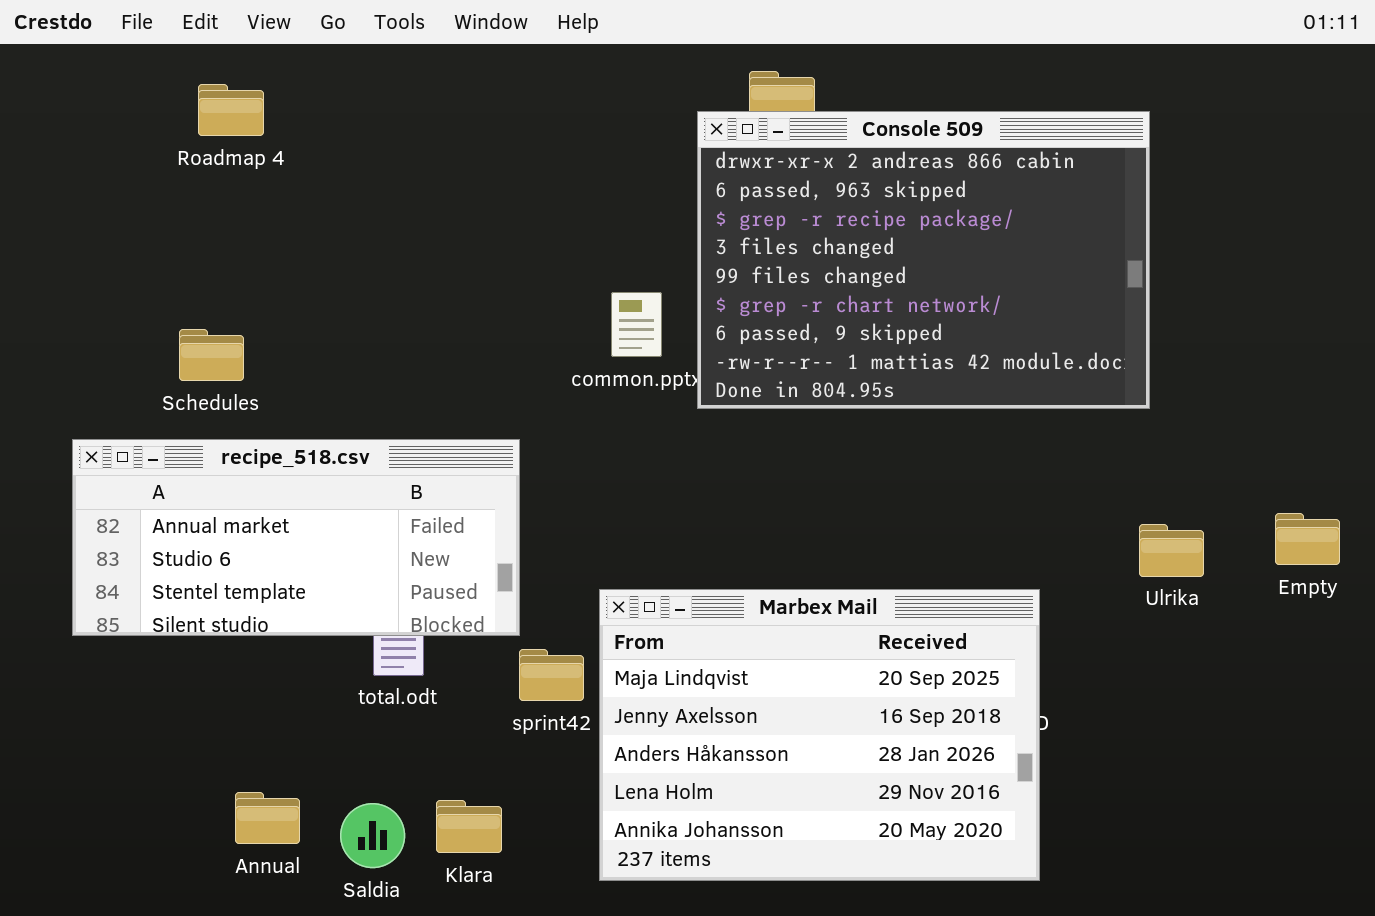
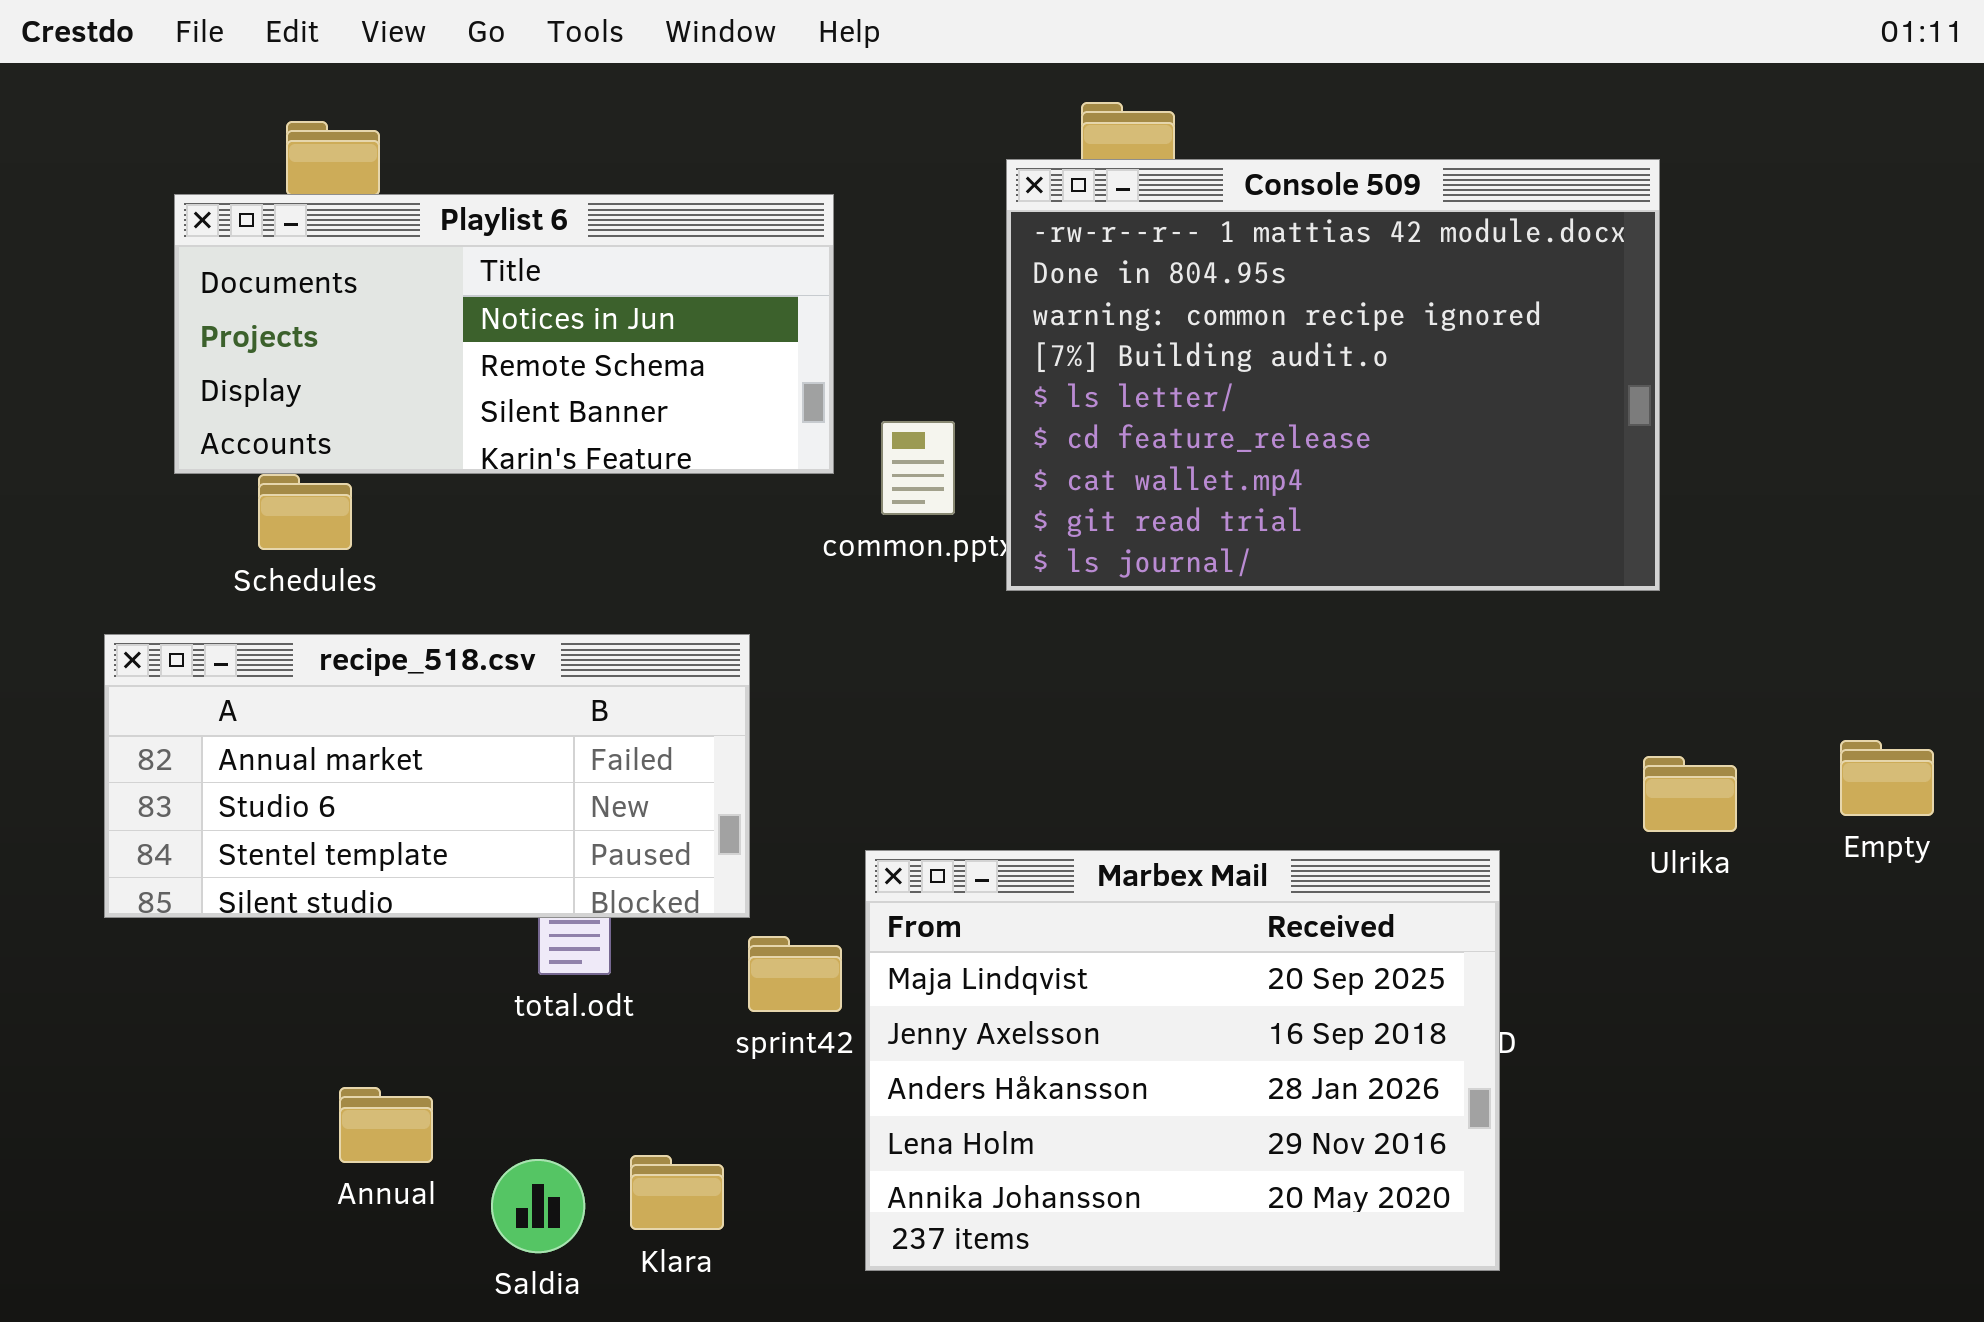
Console 509: [697,111,1150,409] -> [1006,159,1660,591], scrolled down 7 rows
Playlist 6: none -> [174,194,834,474], opened
Annual: [235,792,300,844] -> [339,1087,433,1163], moved

